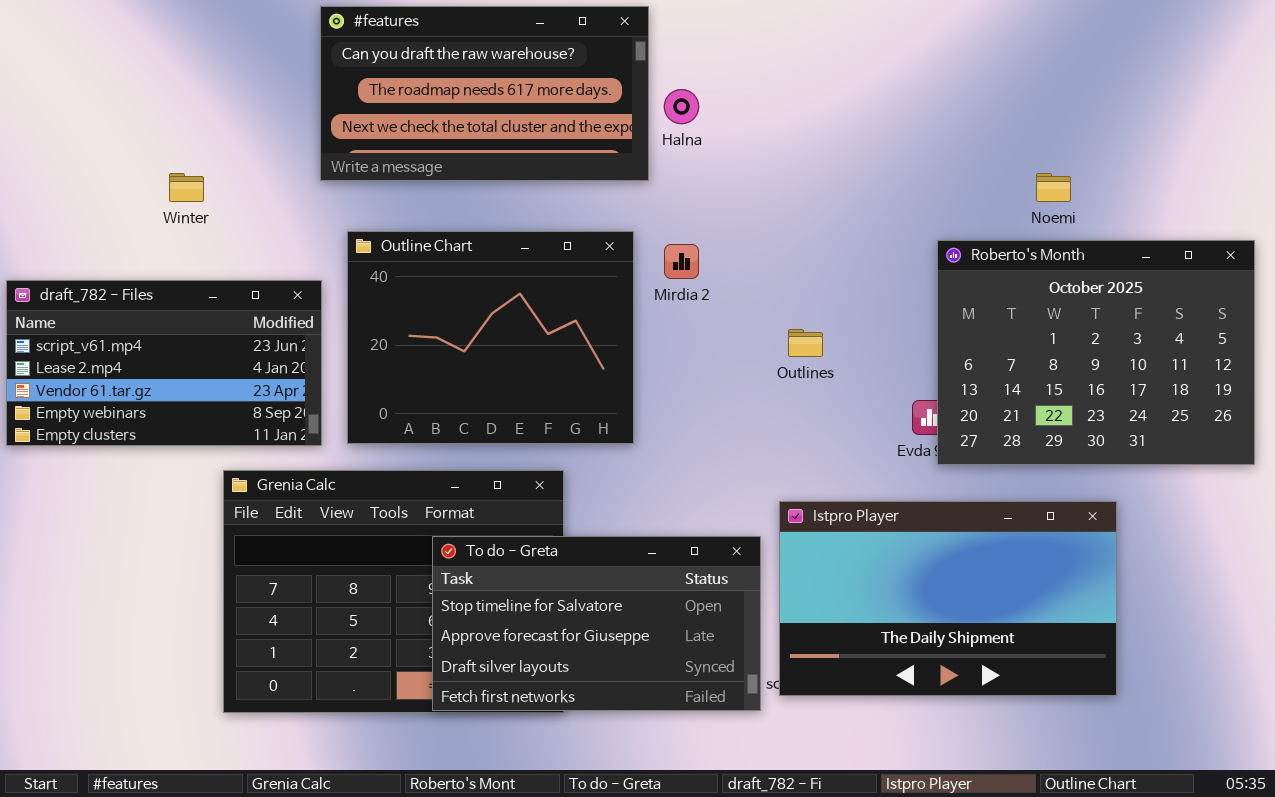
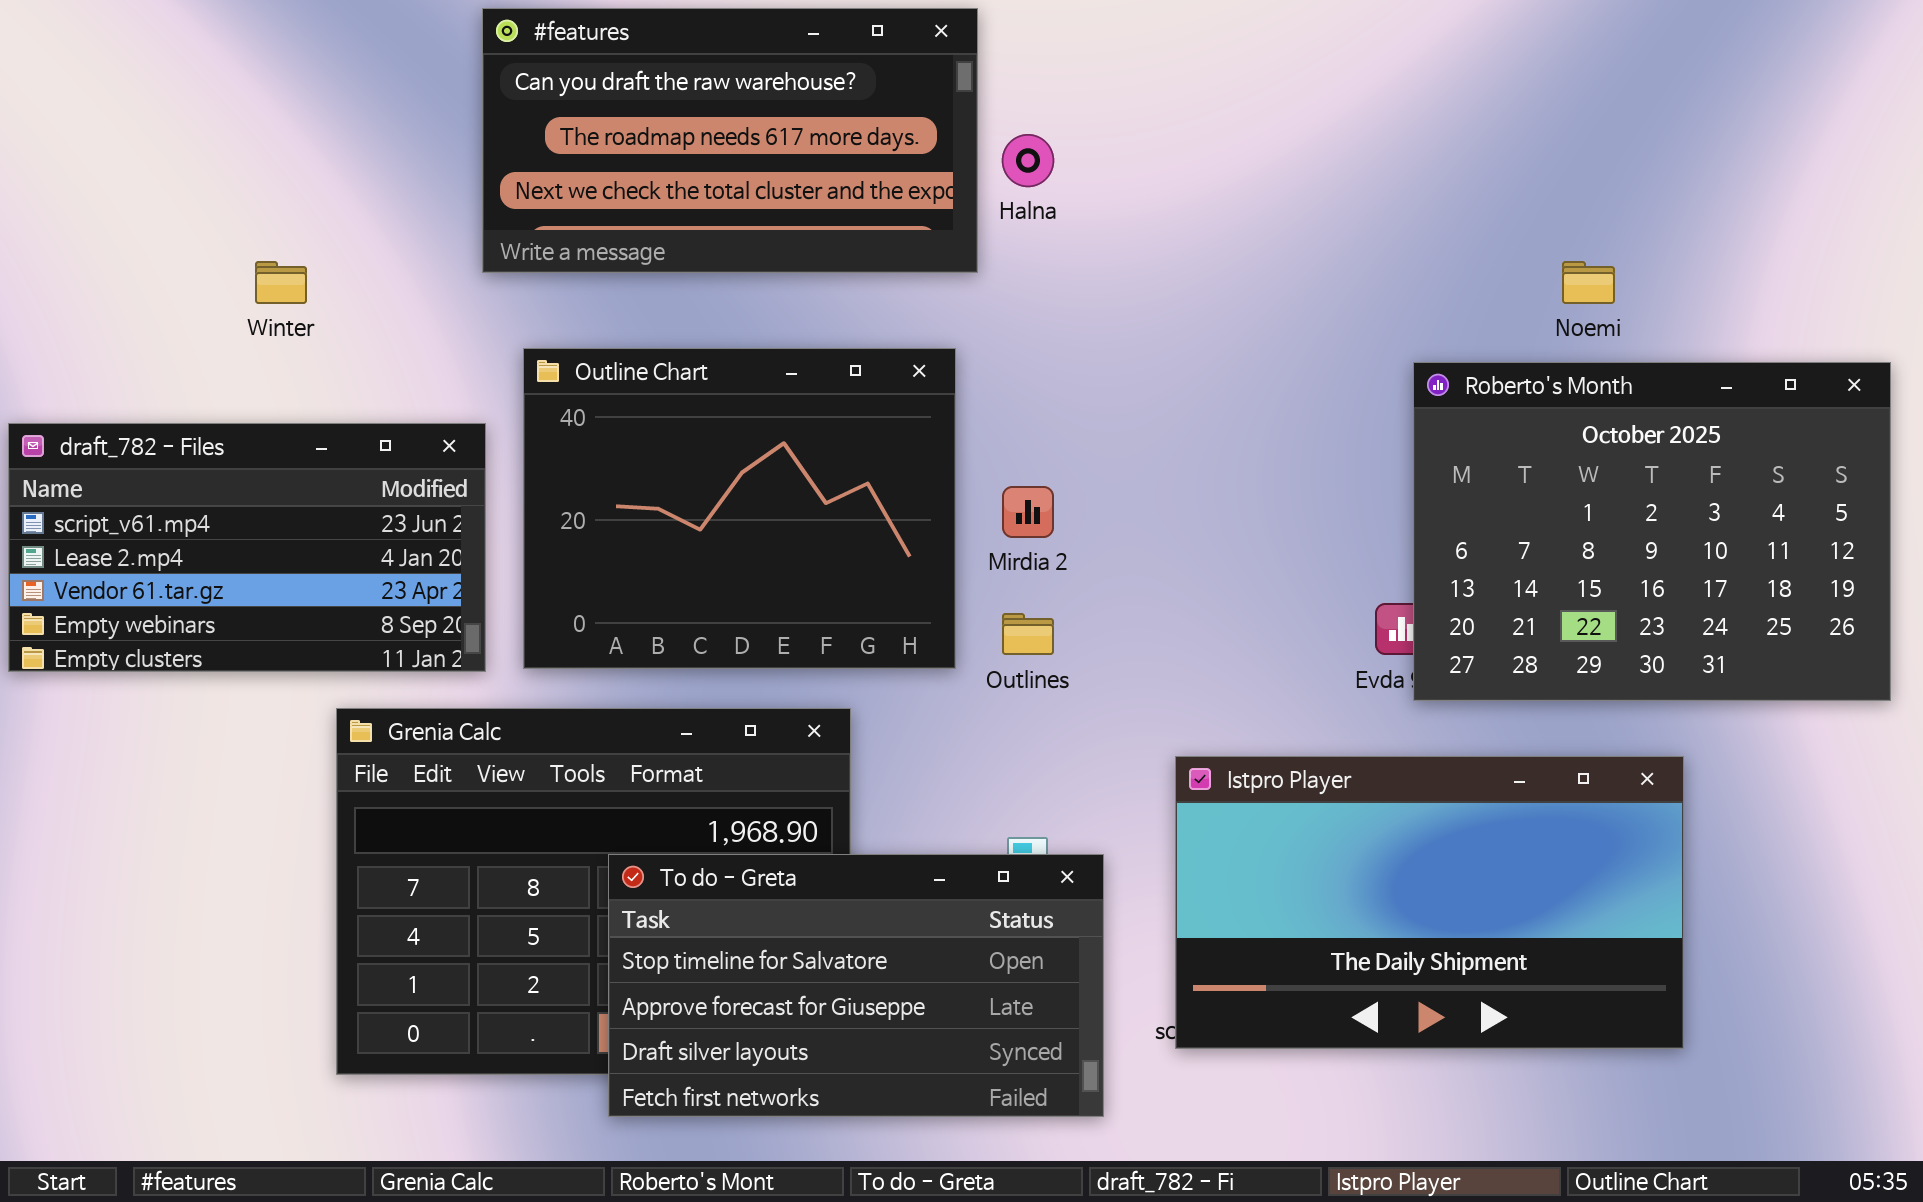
Mirdia 2: [664,244,699,279] -> [1002,486,1054,538], moved
Outlines: [788,329,823,357] -> [1002,613,1054,655], moved
To do - Greta: [432,536,761,711] -> [608,854,1104,1117], moved

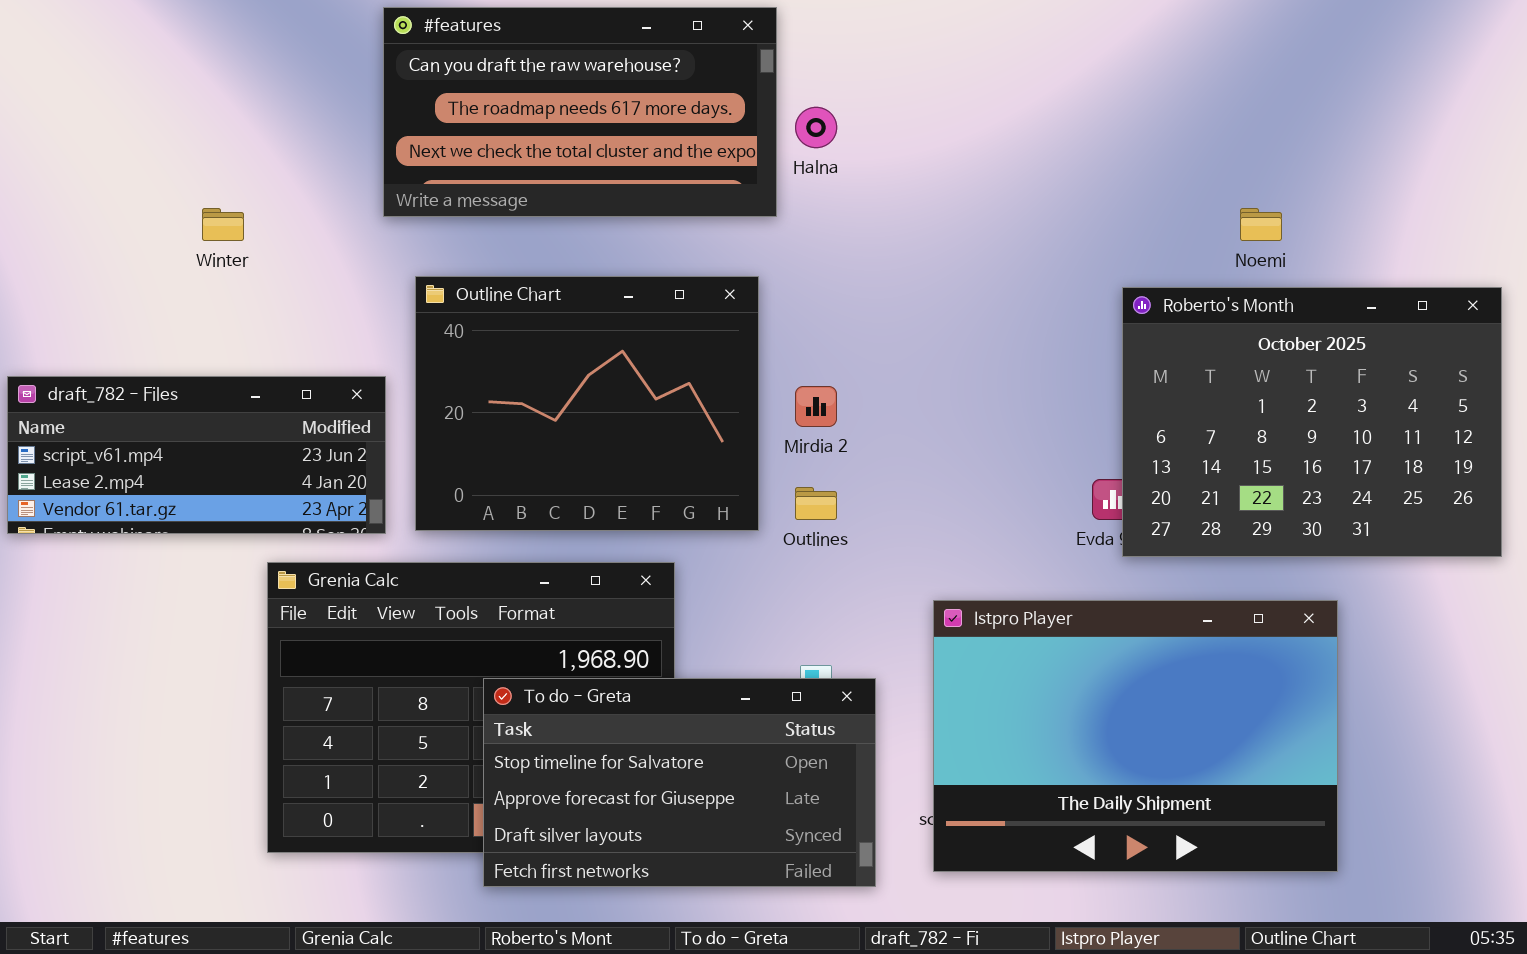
draft_782 - Files: [8,423,486,672] -> [7,376,386,534], resized
Istpro Player: [1175,756,1684,1049] -> [933,600,1338,872], resized

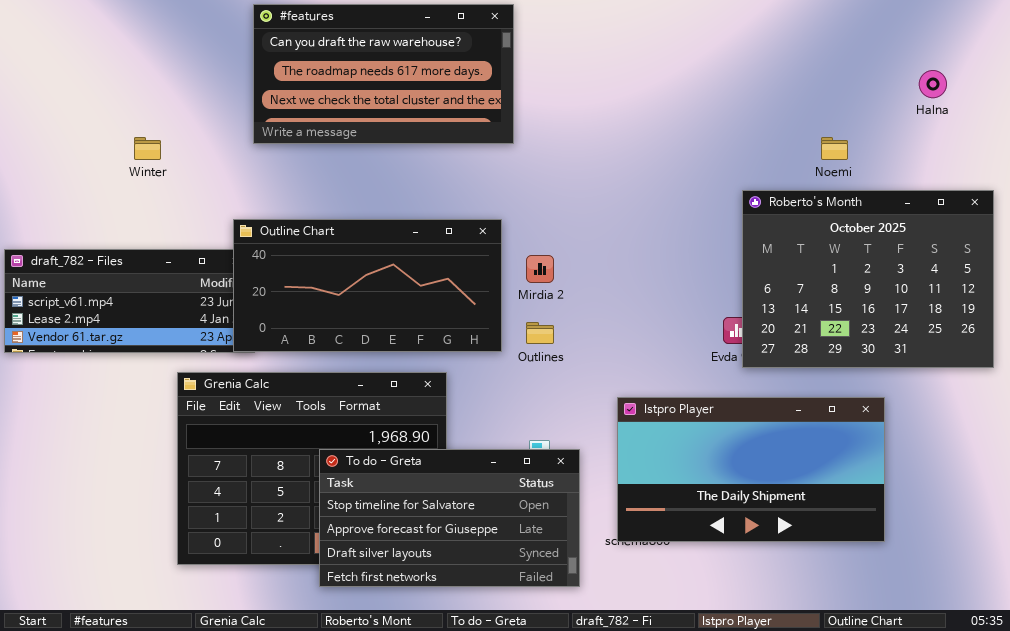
Halna: [795,107,837,148] -> [919,70,947,98], moved
Outline Chart: [415,276,759,531] -> [233,219,502,352], resized
Istpro Player: [933,600,1338,872] -> [617,397,885,542], resized

